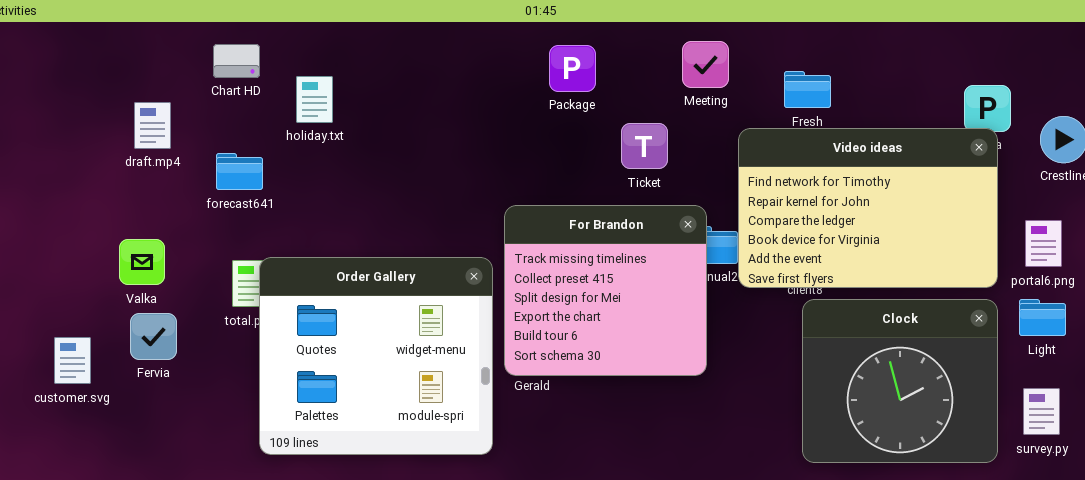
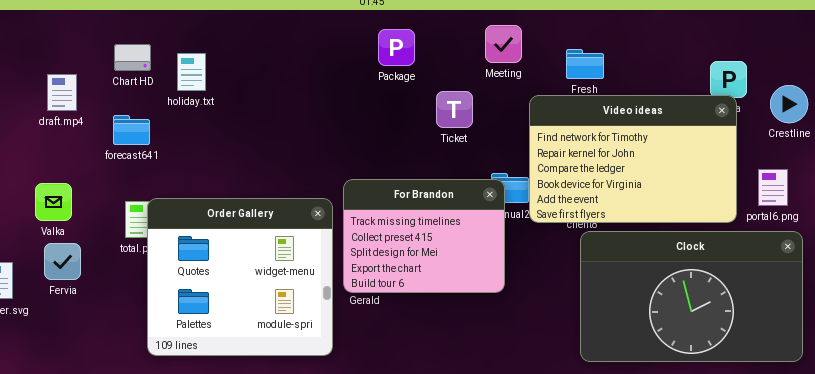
Chart HD: [213,44,260,78] -> [114,44,151,71], moved
For Brandon: [504,205,707,376] -> [343,179,505,293], resized
Clock: [802,299,998,463] -> [580,231,803,362], resized

